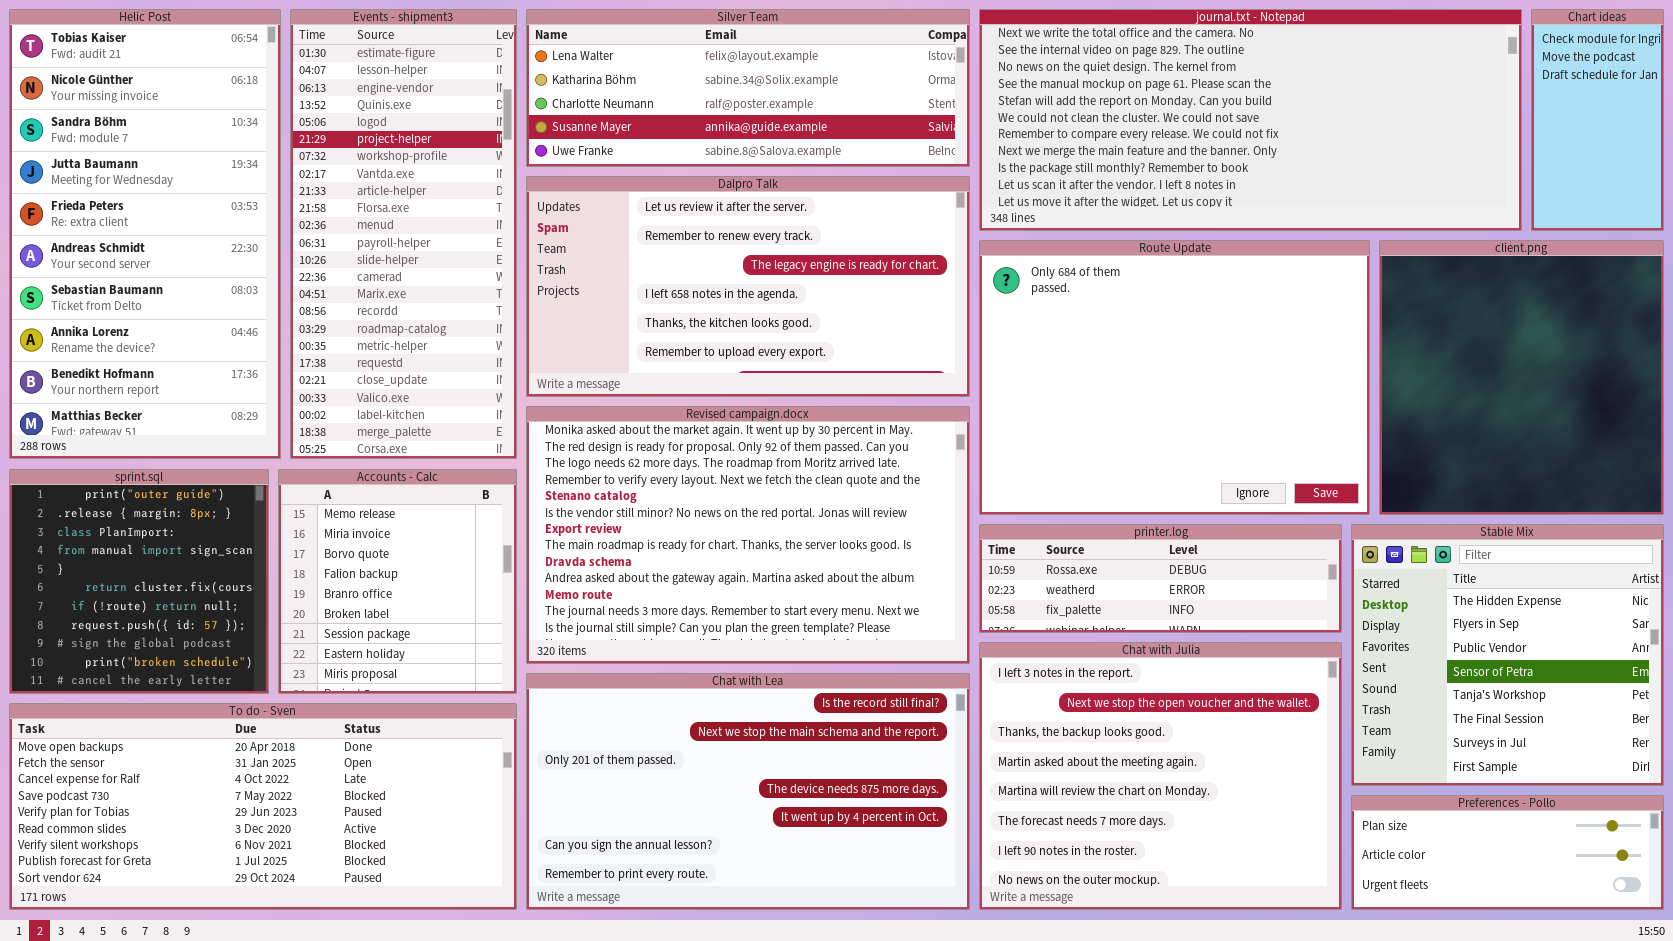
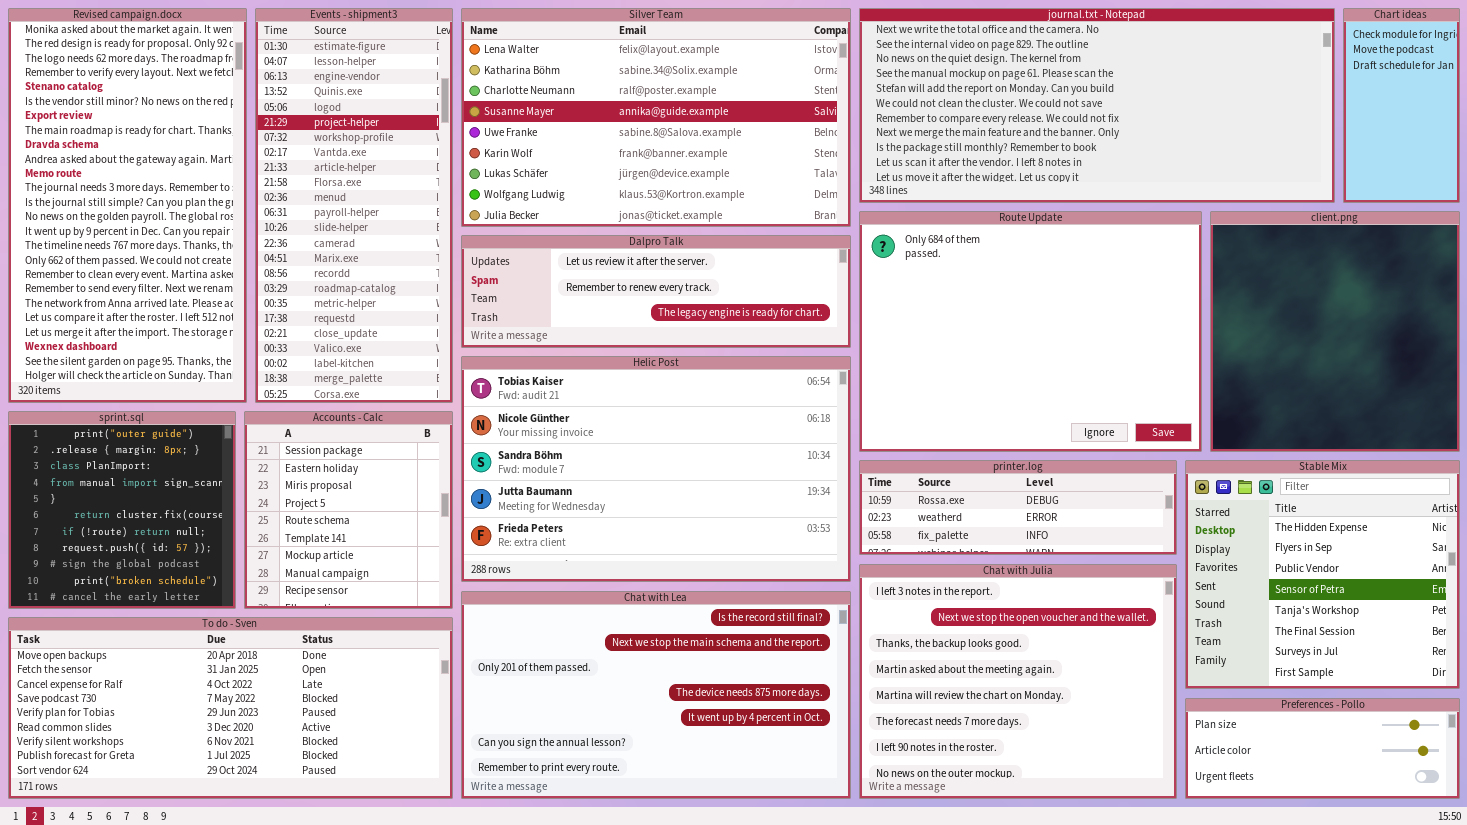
Helic Post: [9,9,281,459] -> [461,356,851,582], moved, resized
Silver Team: [526,9,970,167] -> [461,8,851,227], resized
Dalpro Talk: [526,176,970,397] -> [461,235,851,348], resized
Revised campaign.docx: [526,406,970,664] -> [8,8,247,403], moved, resized
Accounts - Calc: [278,469,517,694] -> [244,411,453,609], scrolled down 6 rows

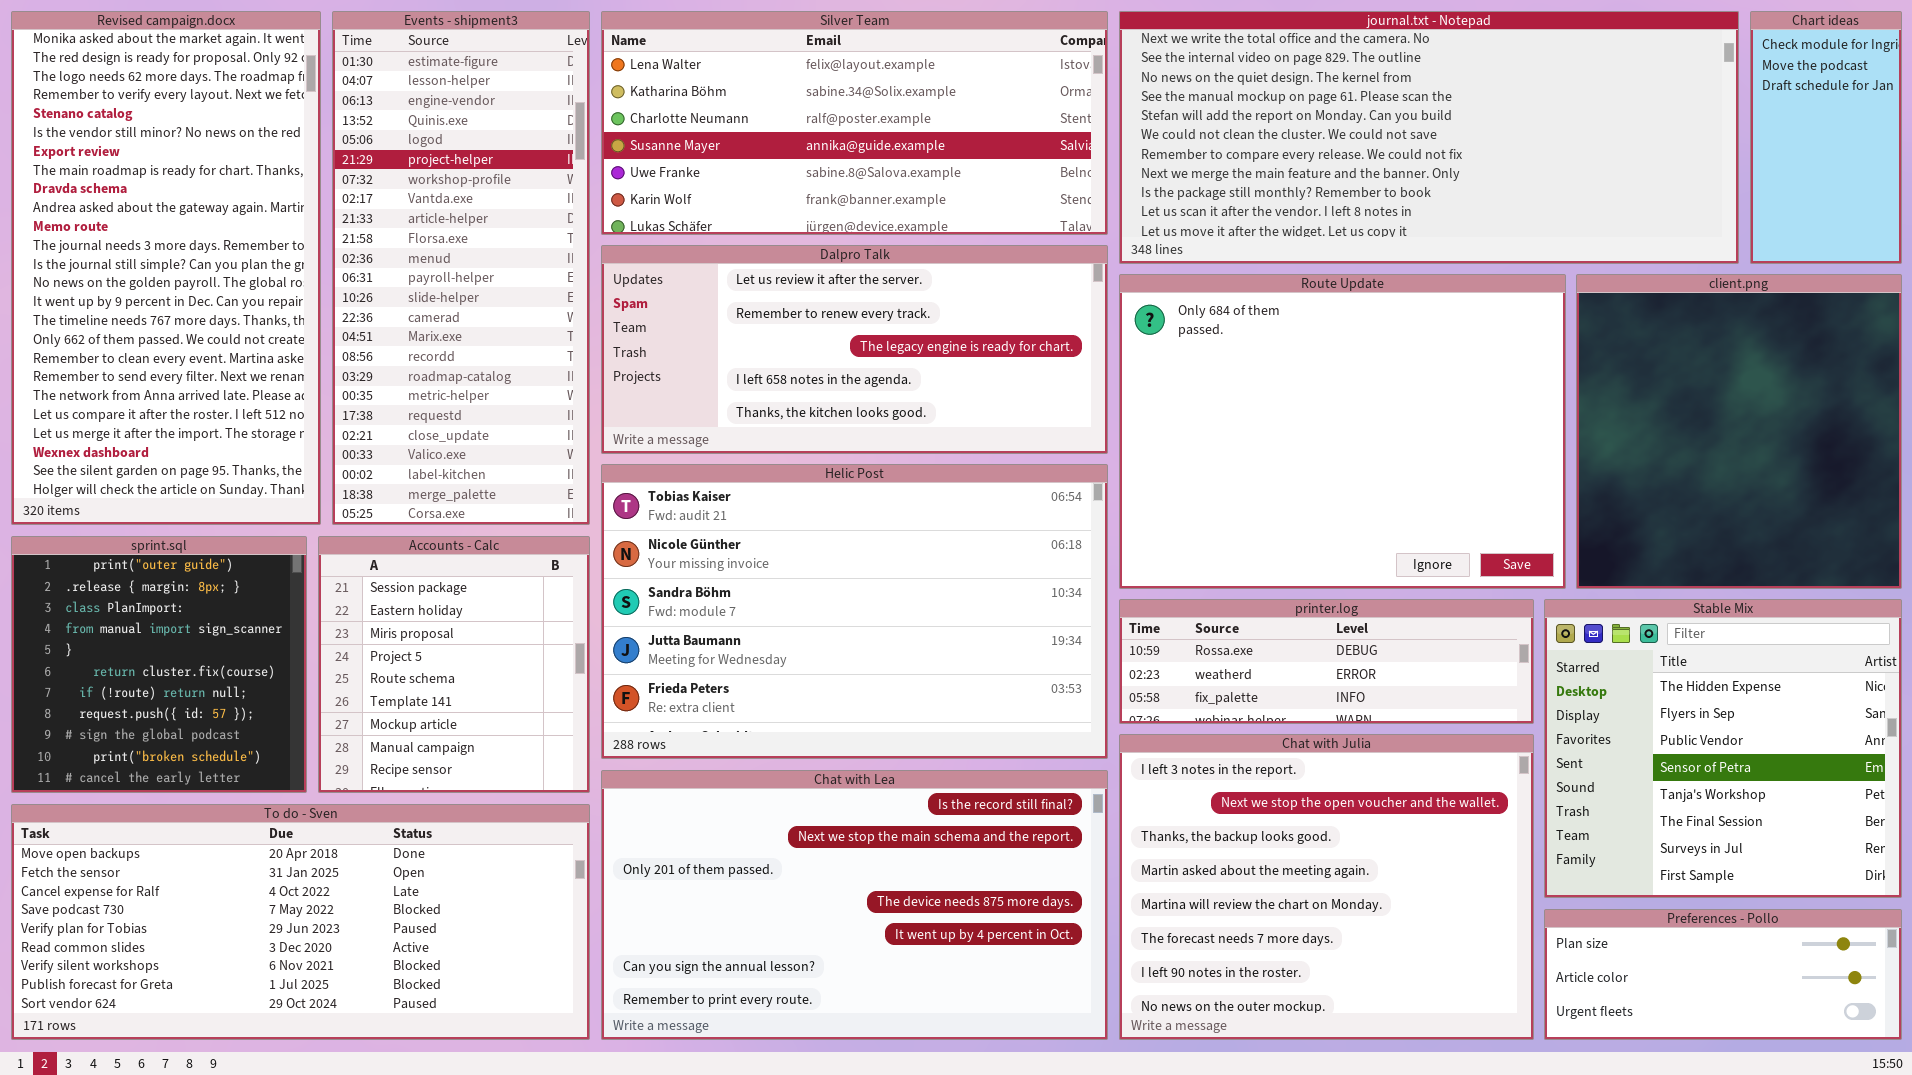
Silver Team: [461,8,851,227] -> [601,11,1108,235], resized
Dalpro Talk: [461,235,851,348] -> [601,245,1108,454], resized

